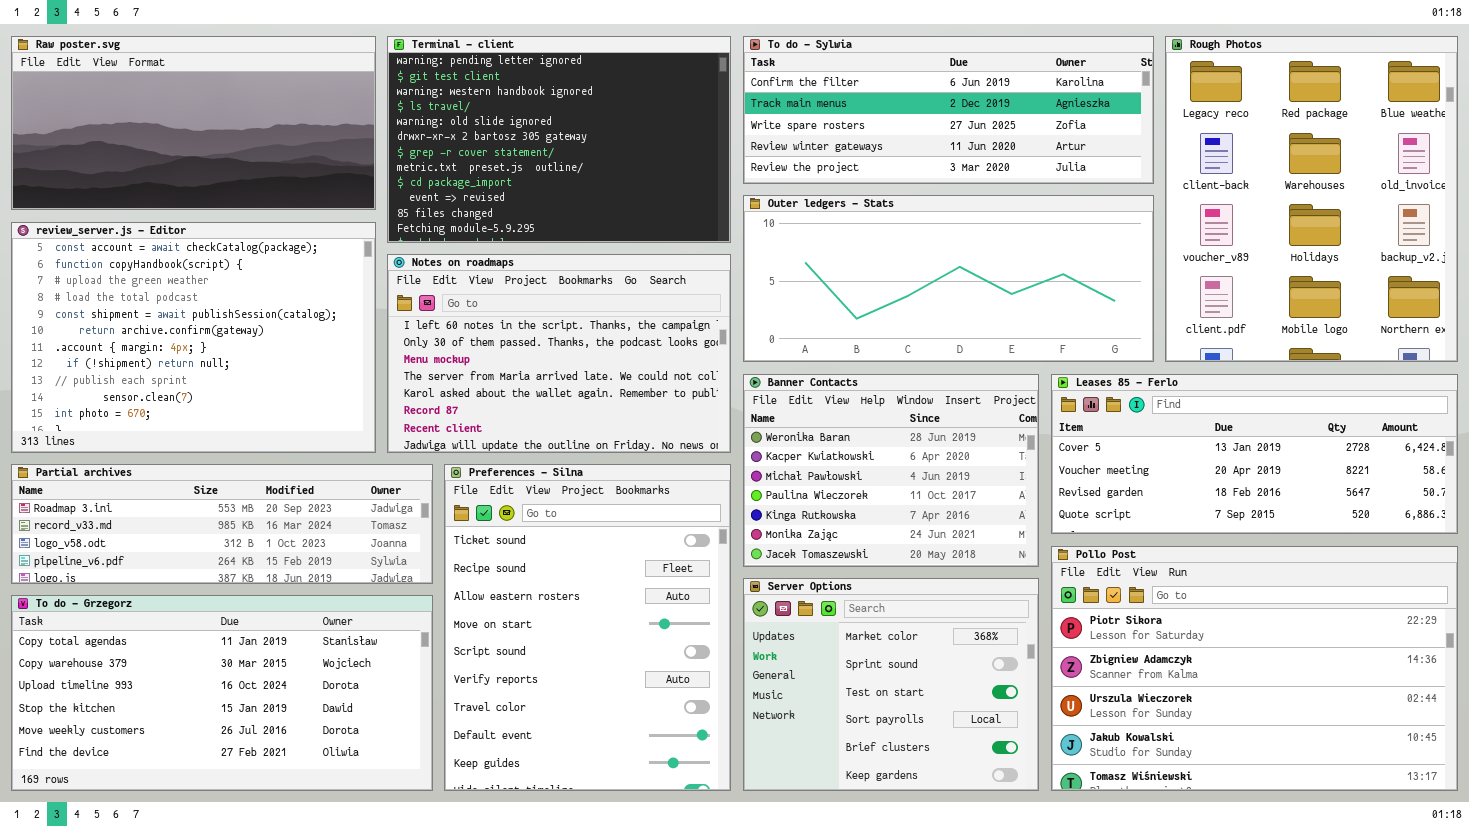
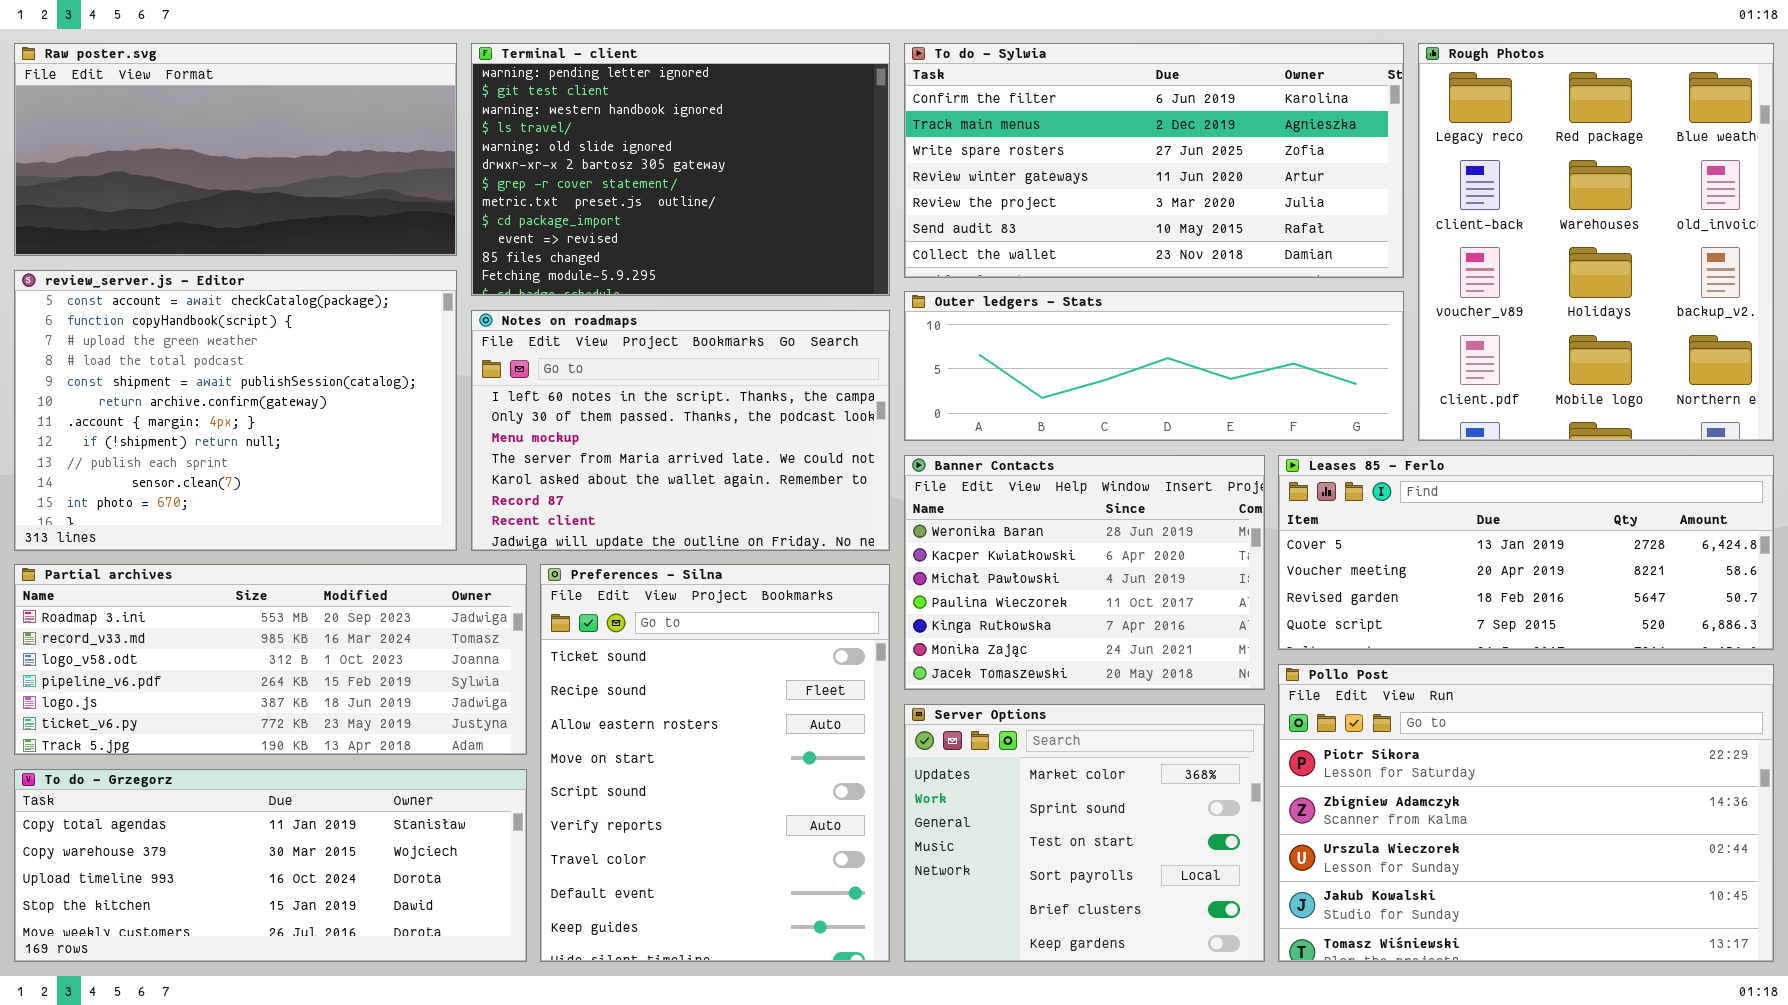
To do - Sylwia: [743,36,1154,184] -> [904,43,1404,278], resized
Outer ledgers - Stats: [743,195,1154,362] -> [904,291,1404,441], resized
Partial archives: [11,464,433,584] -> [14,564,527,755], resized
To do - Grzegorz: [11,595,433,791] -> [14,769,527,962], resized

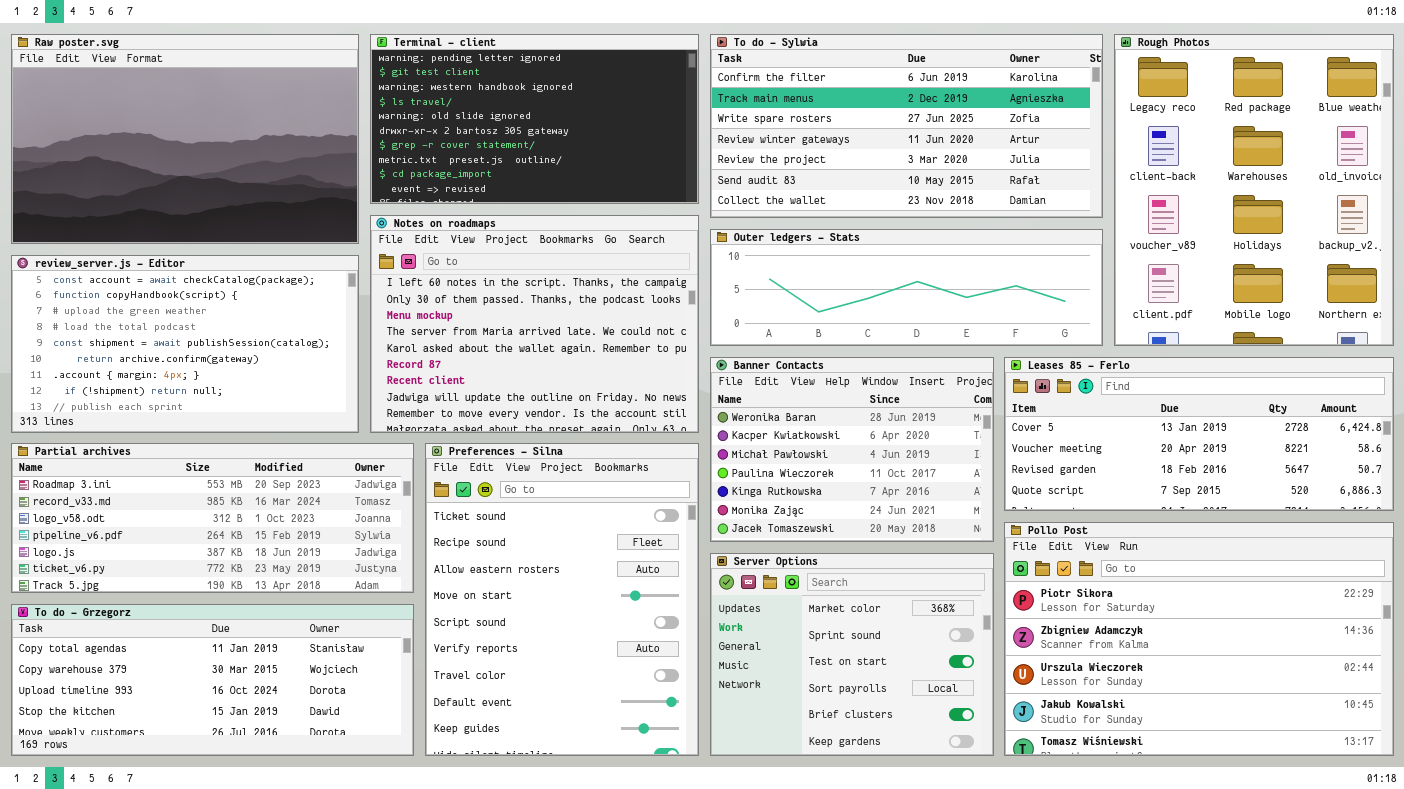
Raw poster.svg: [14,43,457,256] -> [11,34,359,244], resized
Terminal - client: [471,43,890,296] -> [370,34,699,204], resized
review_server.js - Editor: [14,270,457,551] -> [11,255,359,433], resized
Notes on roadmaps: [471,310,890,551] -> [370,215,699,433], resized

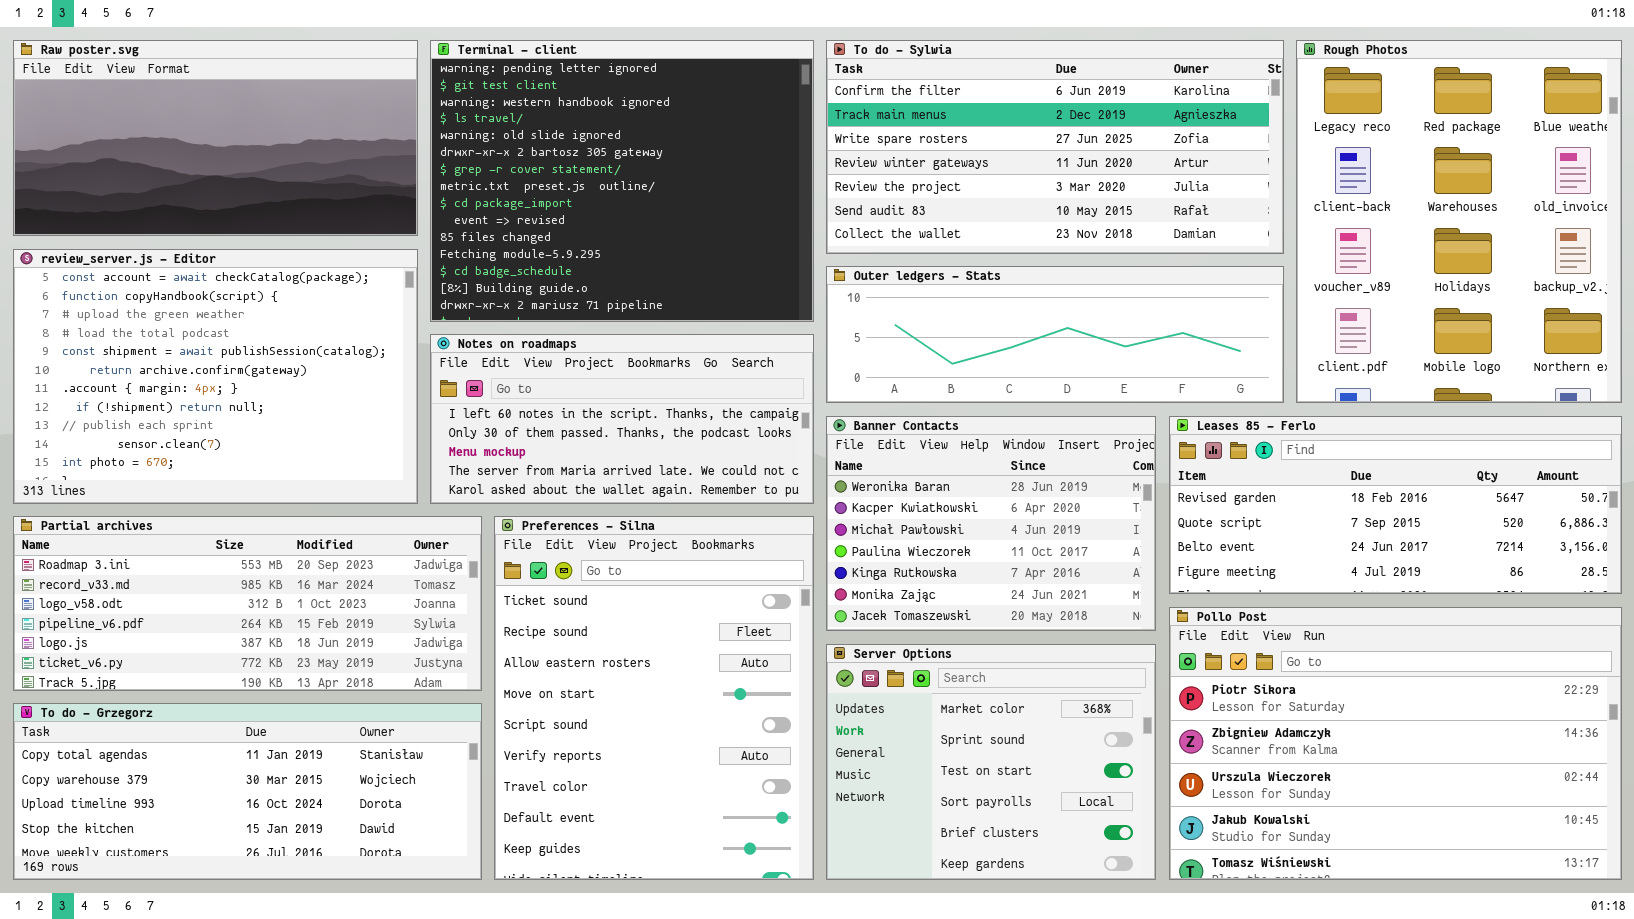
Raw poster.svg: [11,34,359,244] -> [13,40,418,236], resized
Terminal - client: [370,34,699,204] -> [430,40,814,322], resized
Notes on roadmaps: [370,215,699,433] -> [430,334,814,504], resized
review_server.js - Editor: [11,255,359,433] -> [13,249,418,504], resized
Leases 85 - Ferlo: [1004,357,1394,511] -> [1169,416,1622,594], scrolled down 2 rows

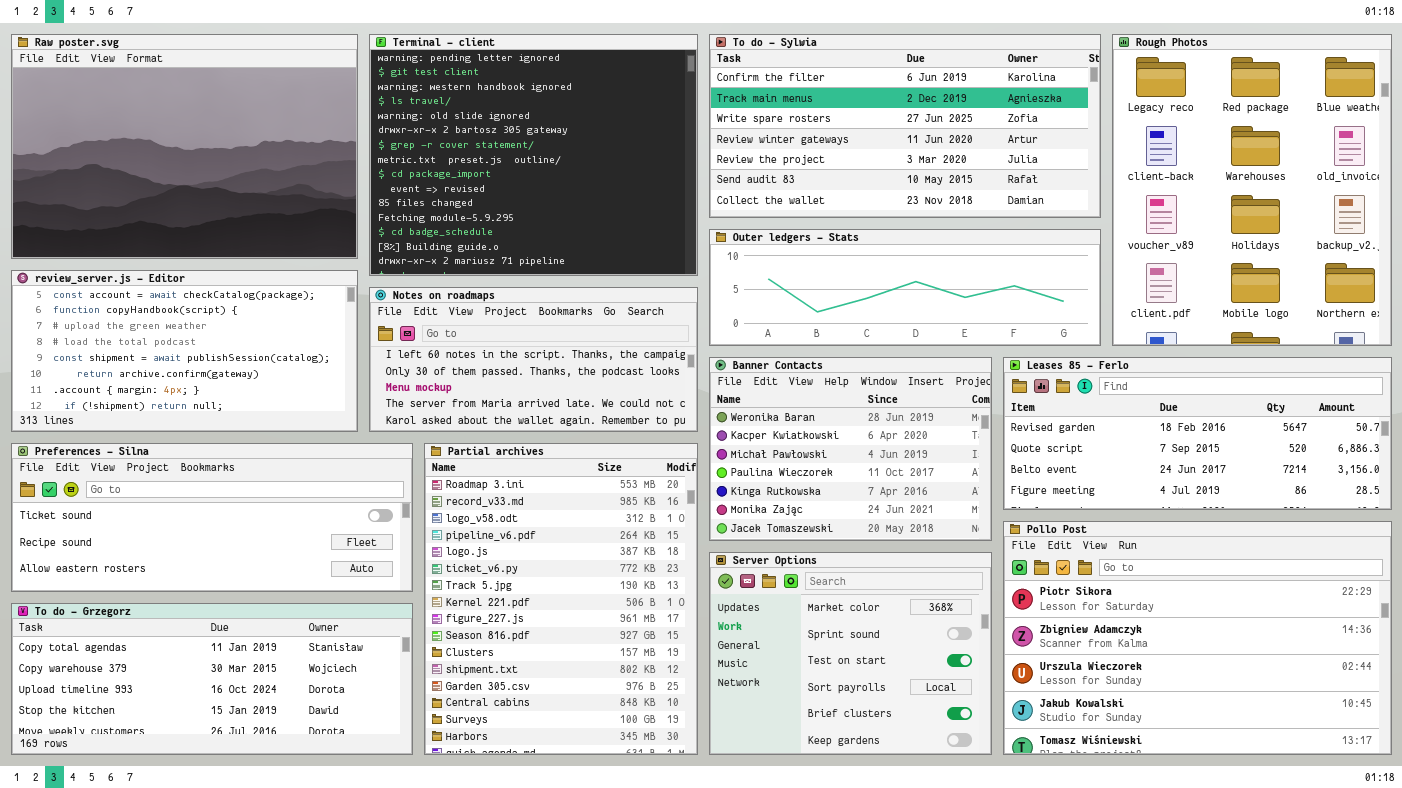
Raw poster.svg: [13,40,418,236] -> [11,34,358,259], resized
review_server.js - Editor: [13,249,418,504] -> [11,270,358,432], resized
Partial archives: [13,516,482,691] -> [424,443,698,755], moved, resized
Preferences - Silna: [494,516,814,880] -> [11,443,413,592], moved, resized

